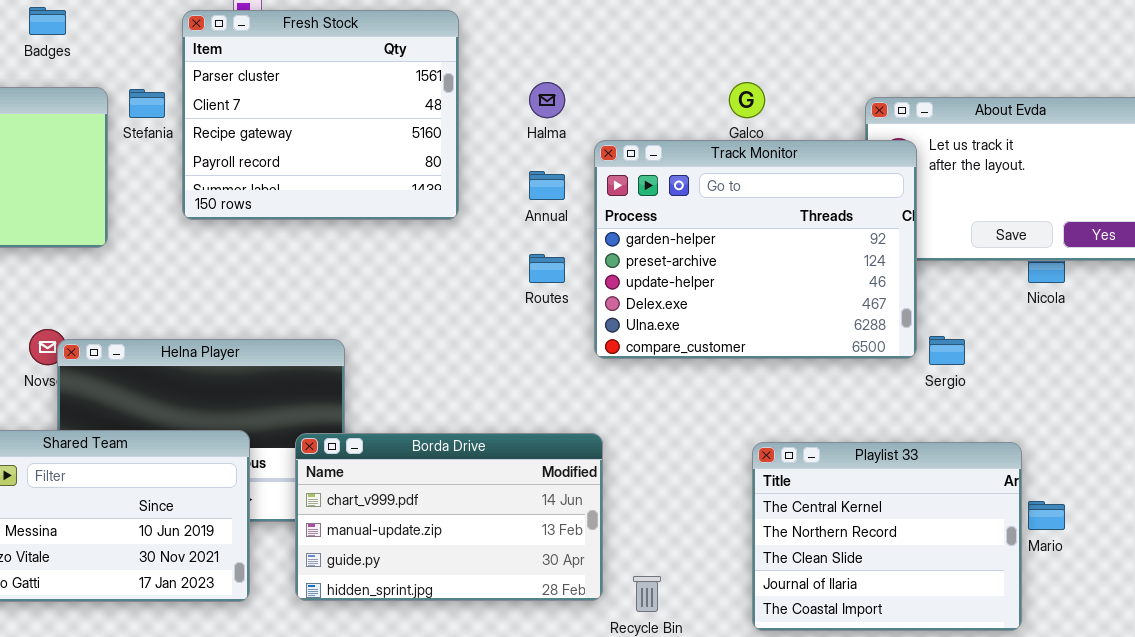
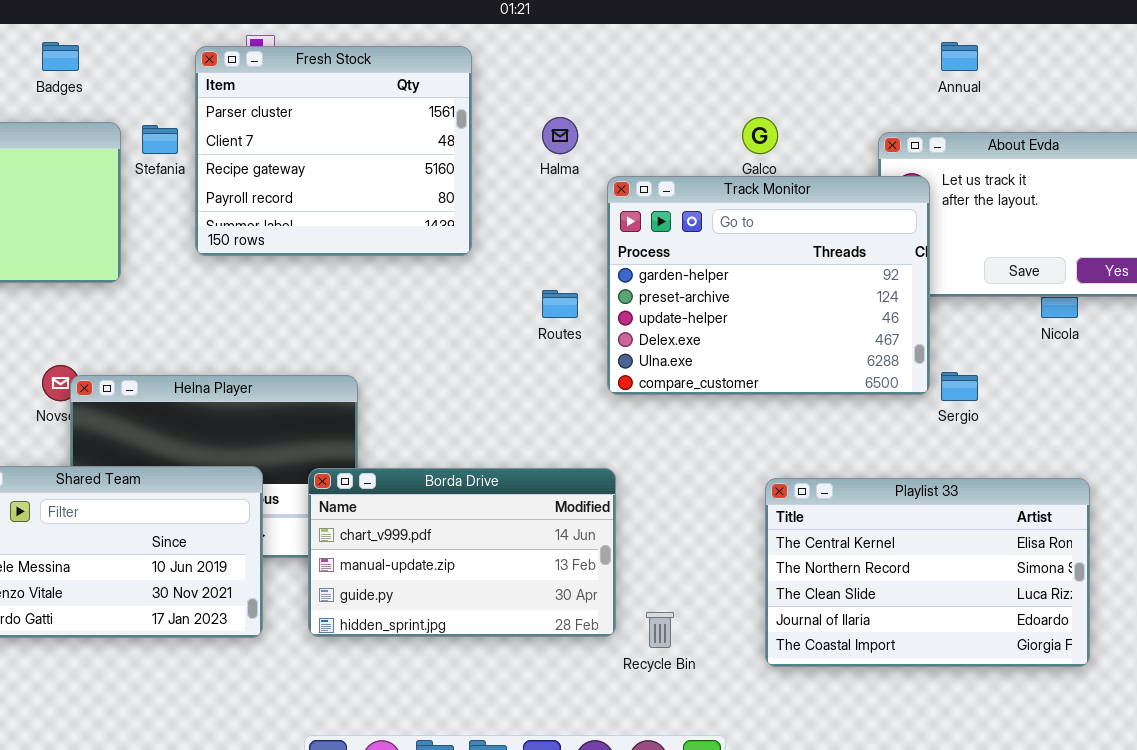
Annual: [529,171,565,200] -> [941,42,978,71], moved
Playlist 33: [752,442,1022,631] -> [765,478,1090,667], resized

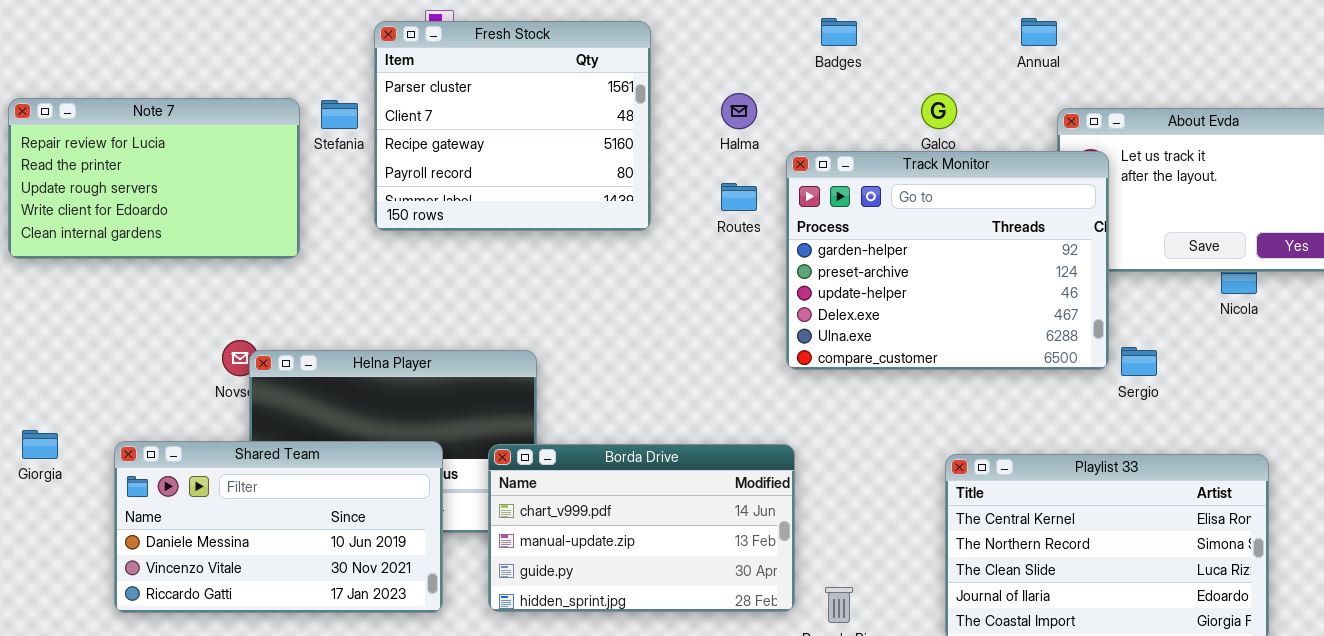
Badges: [42,42,79,71] -> [821,18,857,46], moved
Annual: [941,42,978,71] -> [1021,18,1057,46], moved
Routes: [542,290,578,318] -> [721,183,757,211], moved

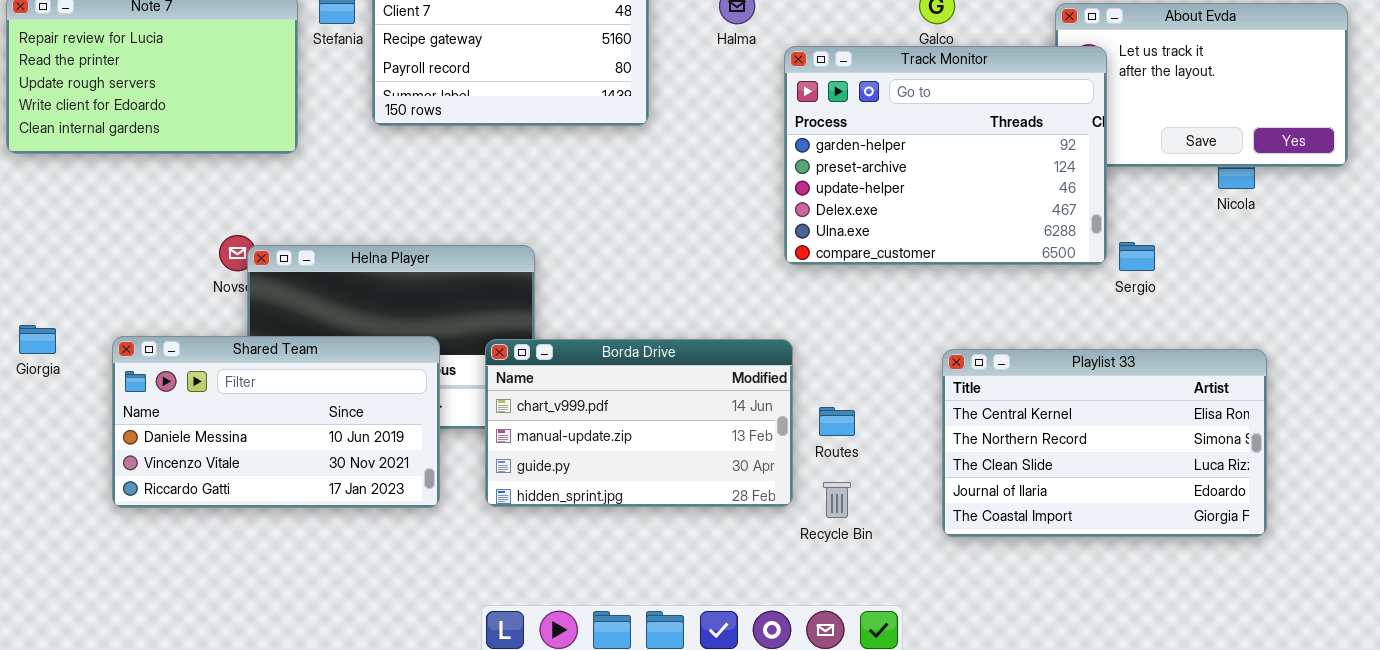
Routes: [721,183,757,211] -> [819,407,855,436], moved

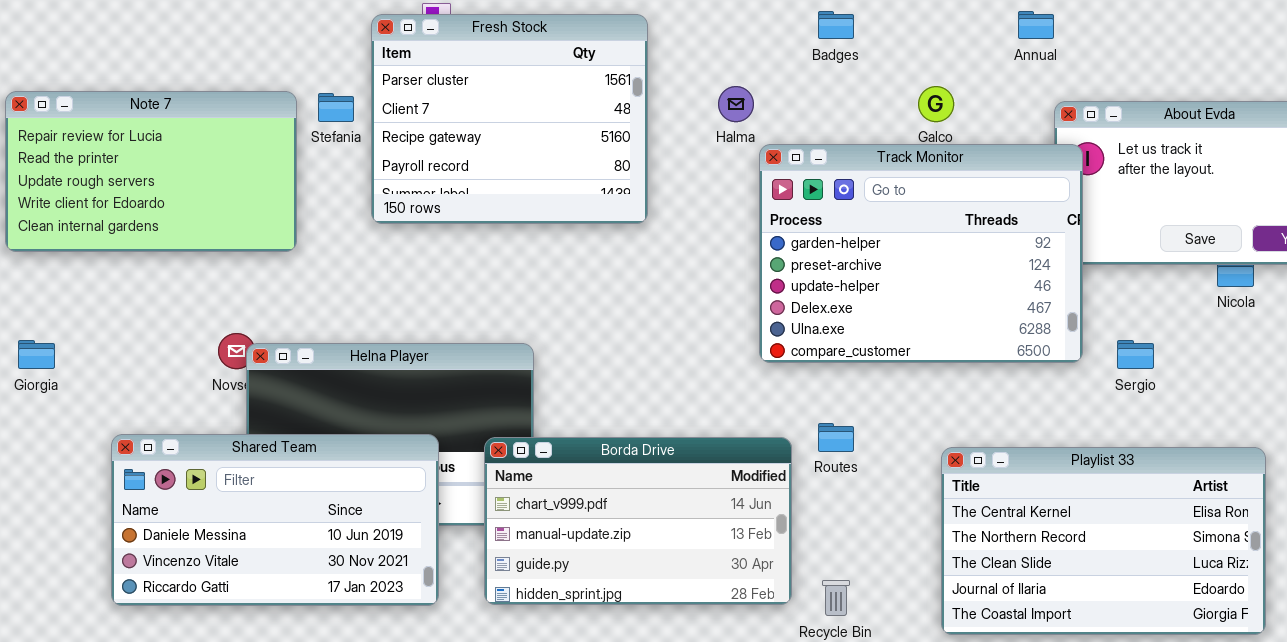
Track Monitor: [784,46,1107,265] -> [759,144,1083,363], moved
Giorgia: [19,325,56,354] -> [18,340,55,369], moved
Routes: [819,407,855,436] -> [818,423,854,452], moved

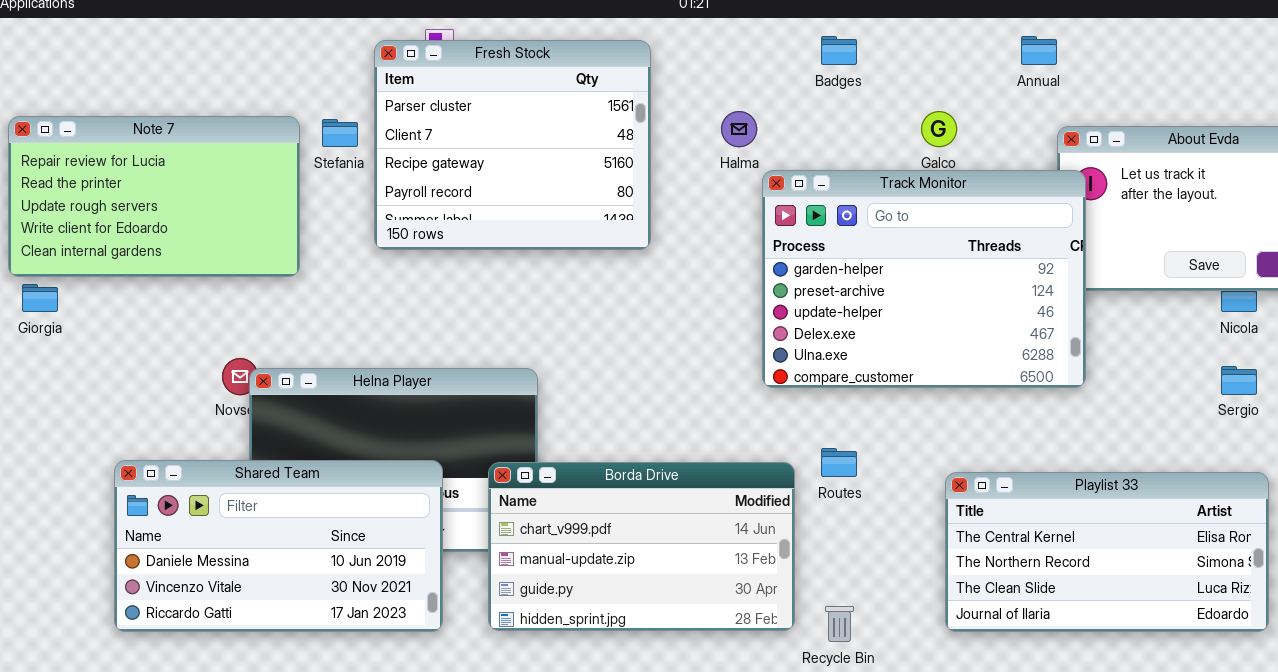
Giorgia: [18,340,55,369] -> [22,284,58,312], moved
Sergio: [1117,340,1154,369] -> [1221,366,1257,395], moved
Playlist 33: [941,447,1266,635] -> [945,472,1269,632], resized

